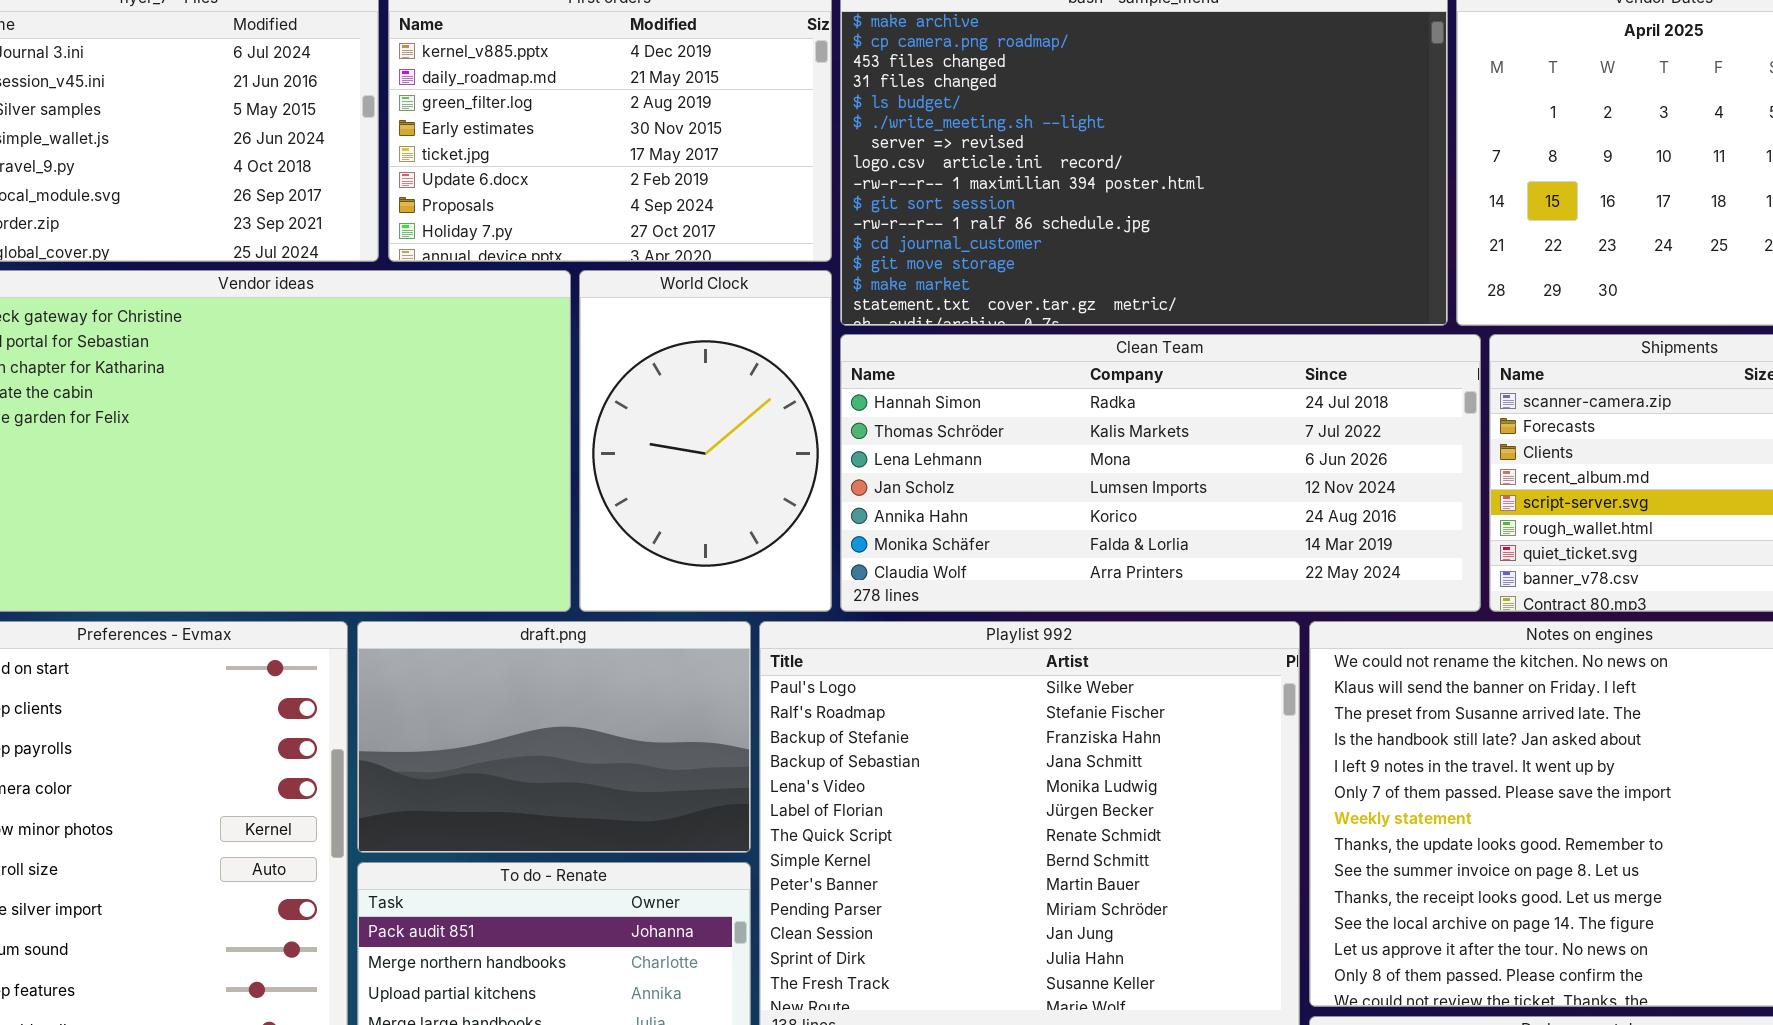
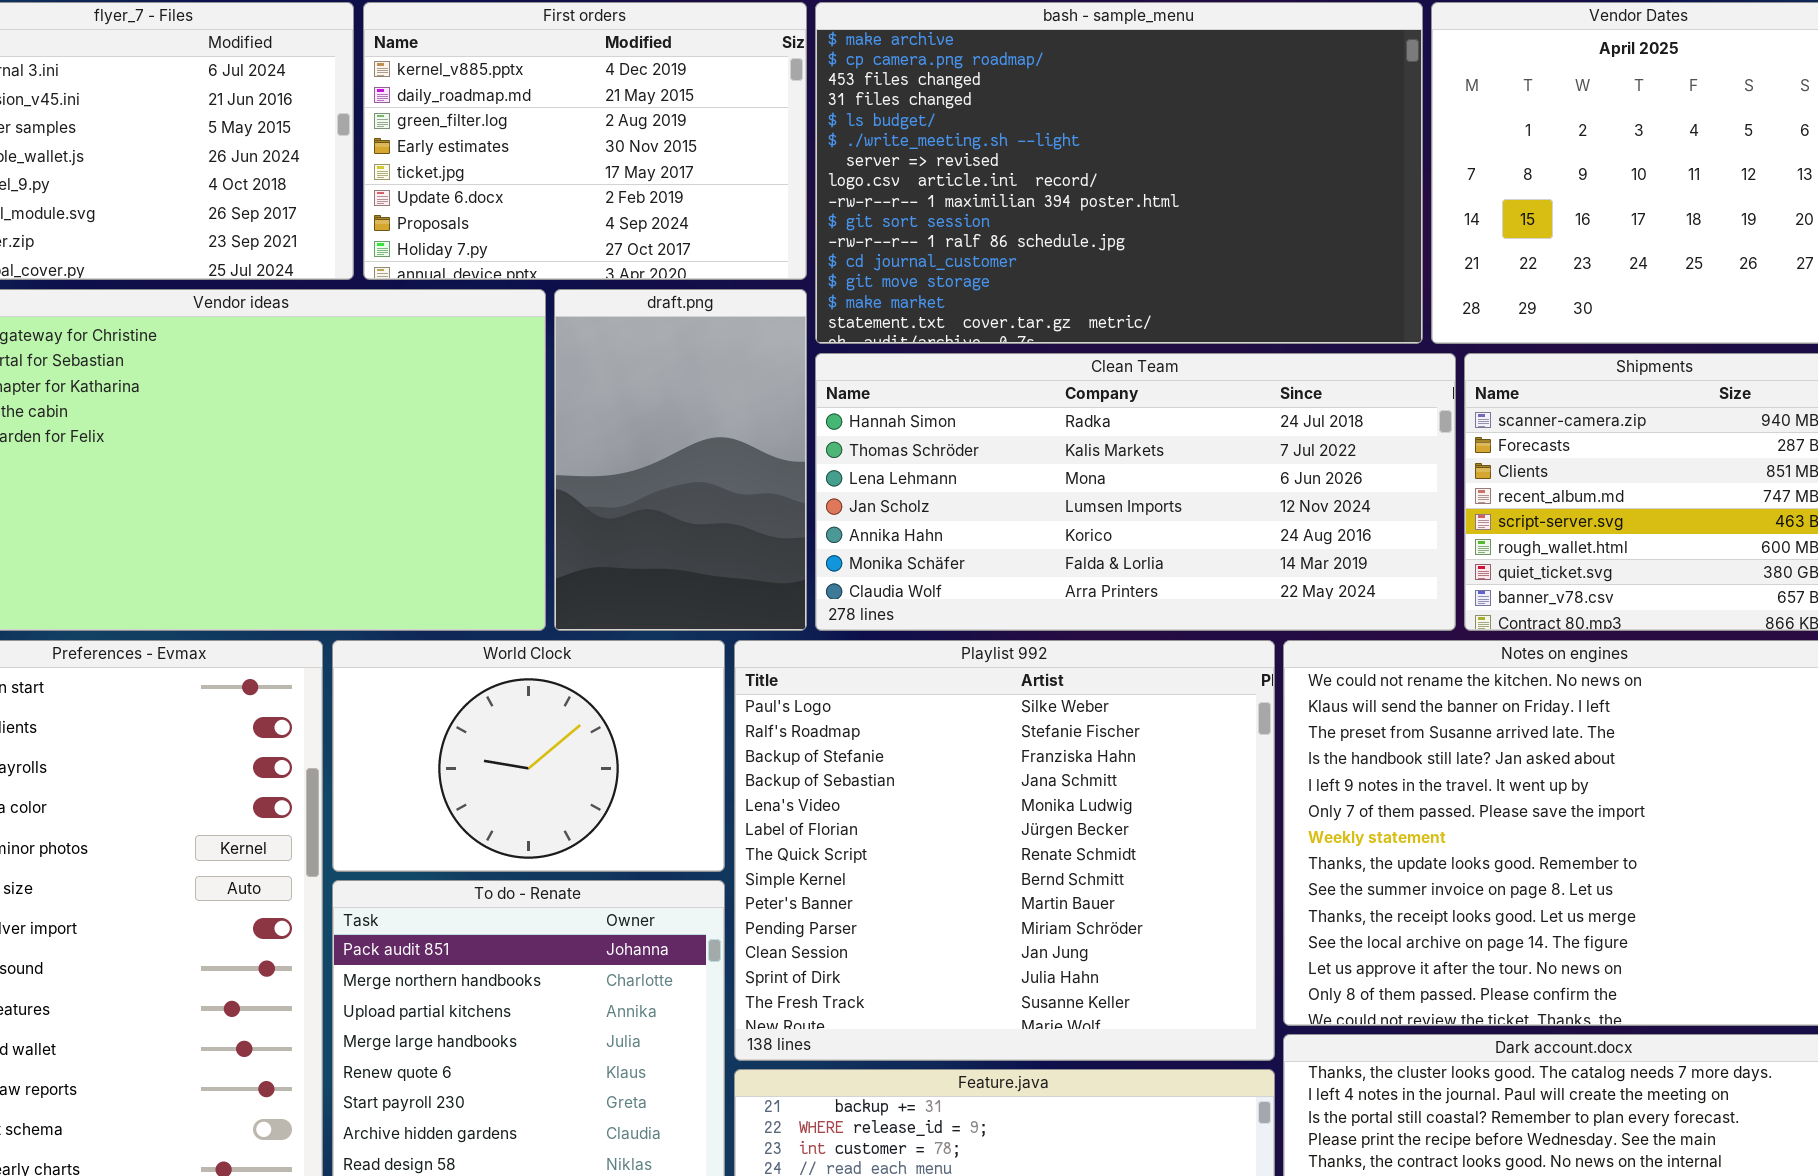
World Clock: [579,270,832,612] -> [332,640,725,872], moved, resized
draft.png: [357,621,751,853] -> [554,289,807,631], moved, resized

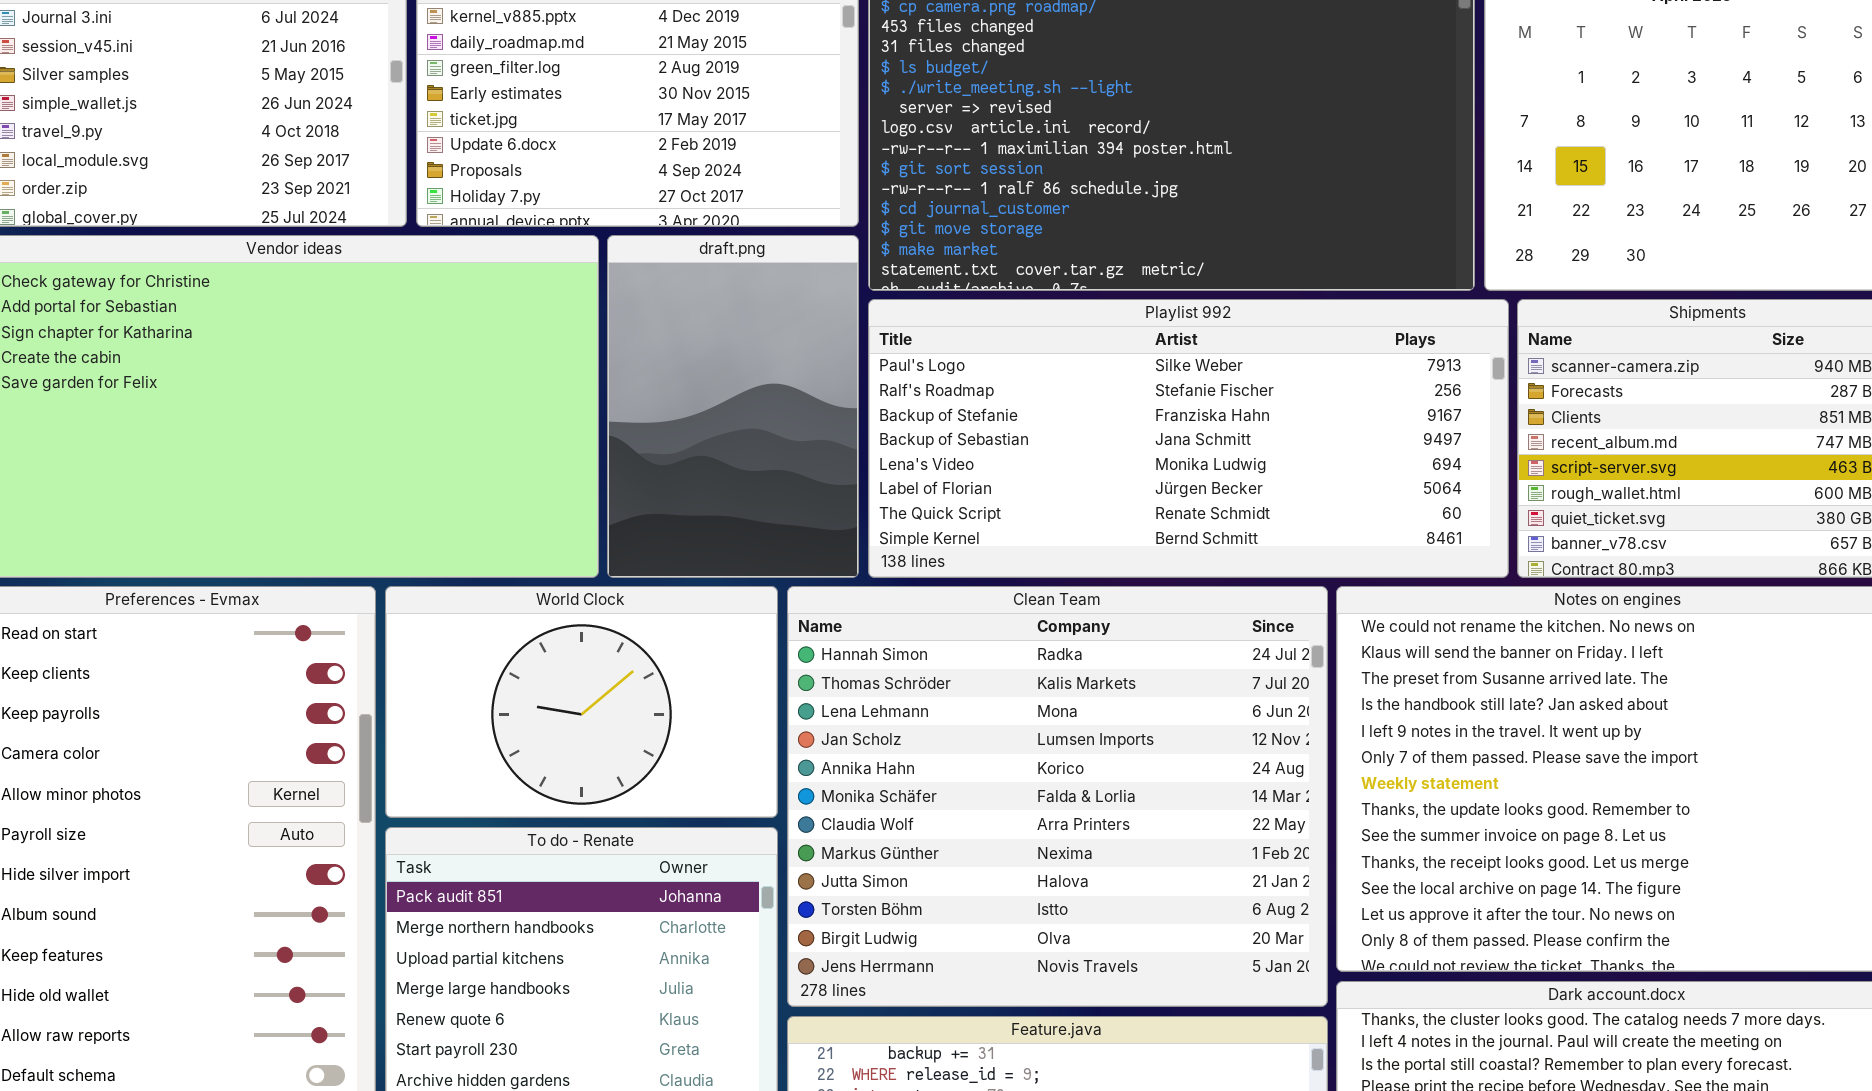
Clean Team: [815,353,1456,631] -> [787,586,1328,1007], moved, resized
Playlist 992: [734,640,1275,1061] -> [868,299,1509,578], moved, resized

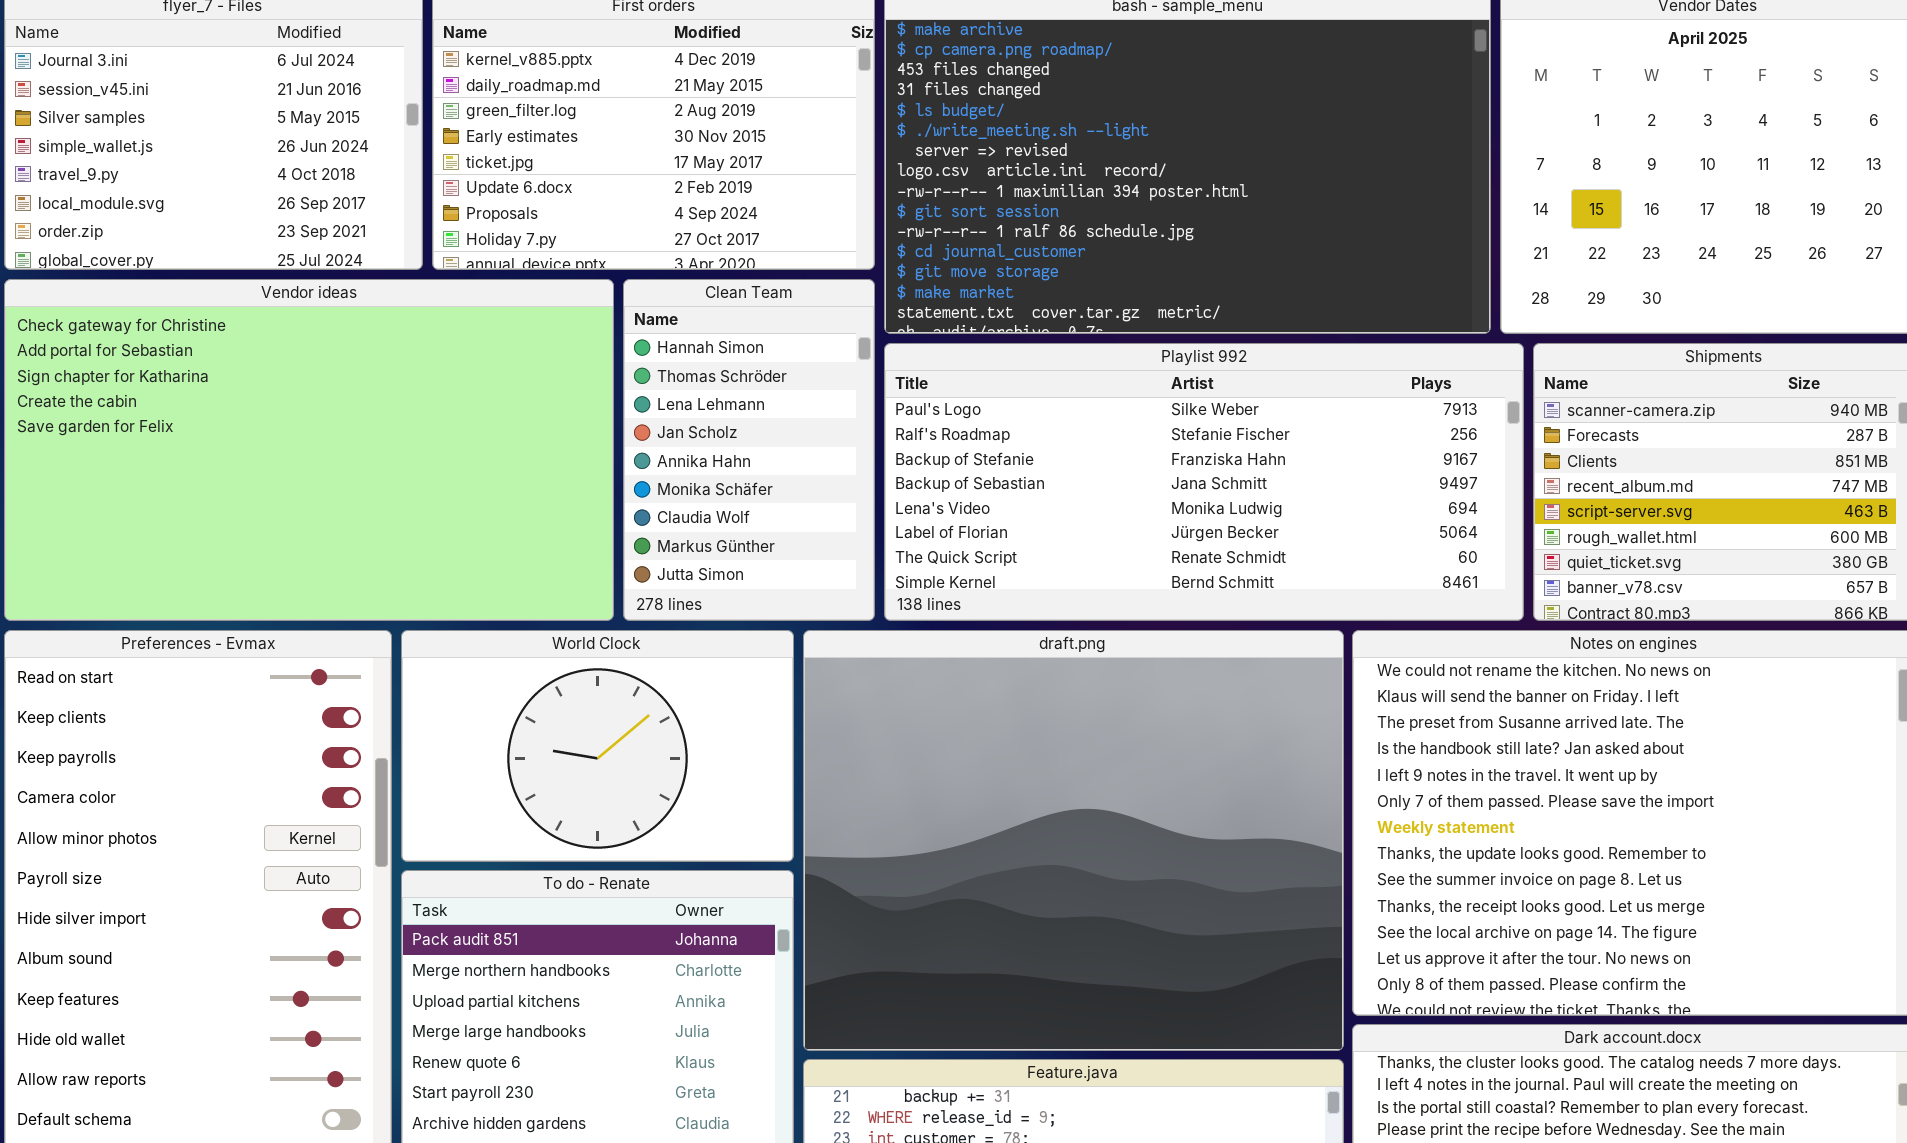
draft.png: [607,235,859,578] -> [803,630,1344,1051], moved, resized
Clean Team: [787,586,1328,1007] -> [623,279,875,621], moved, resized

